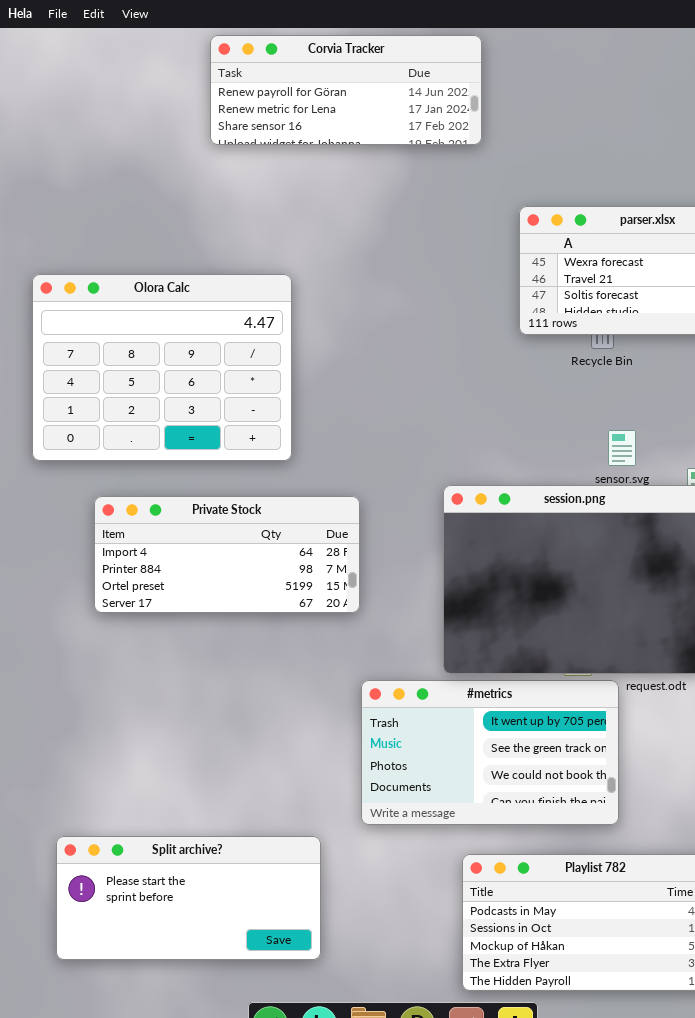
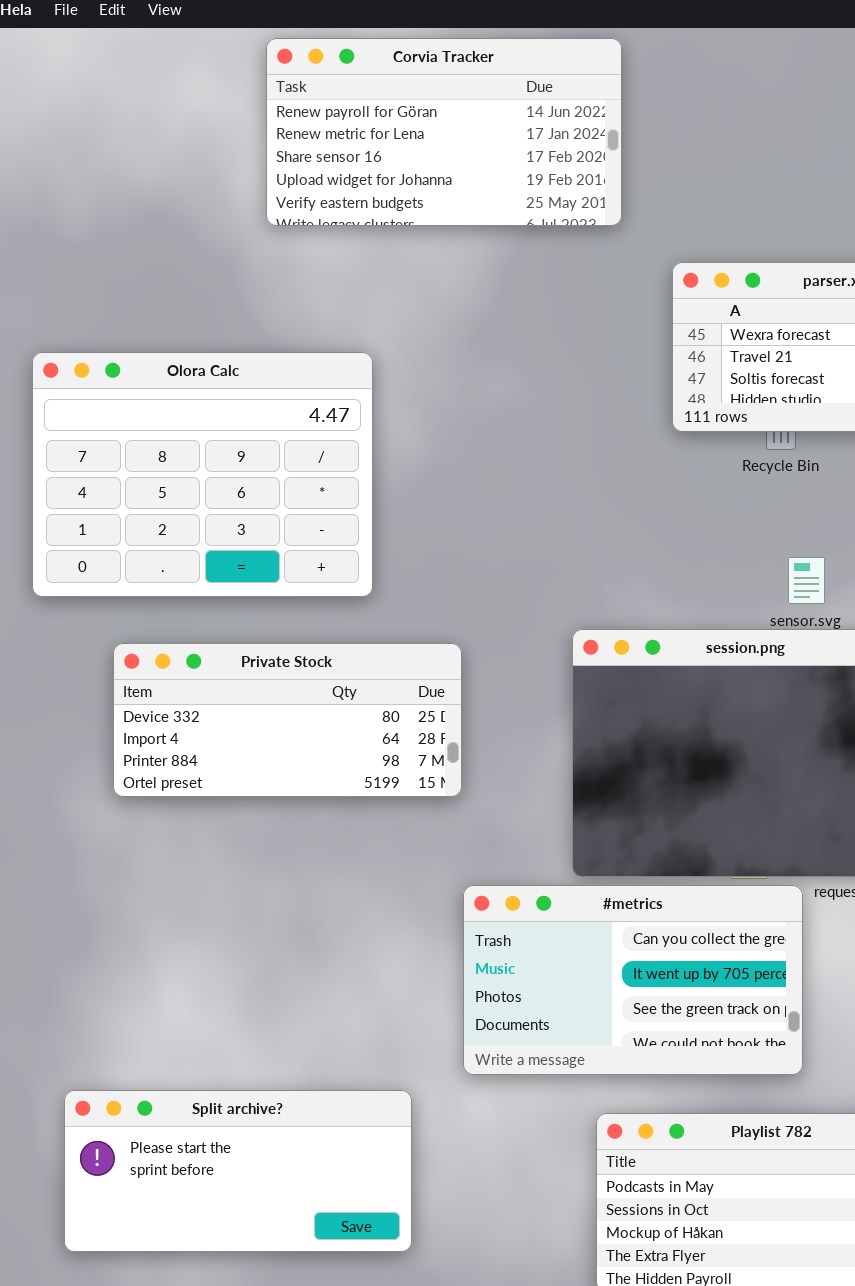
Corvia Tracker: [210,35,482,145] -> [266,38,622,226], resized
Private Stock: [94,496,360,613] -> [113,643,462,797], scrolled up 1 row
#metrics: [361,680,619,825] -> [463,885,803,1075], scrolled up 1 row

